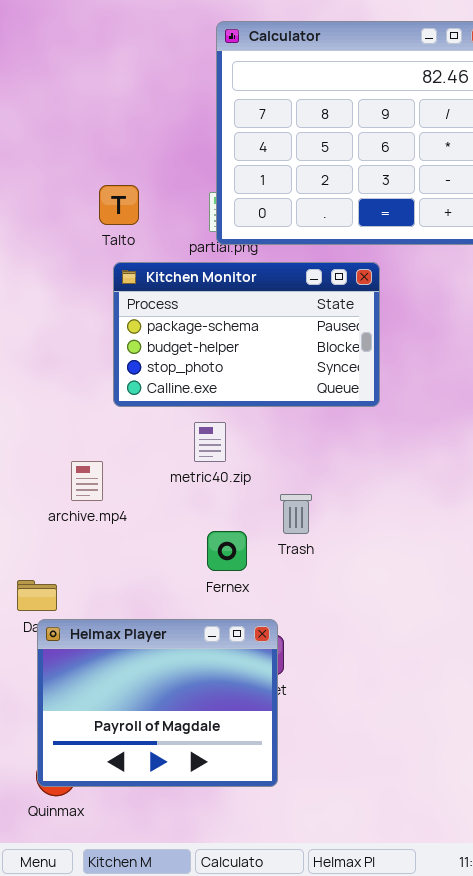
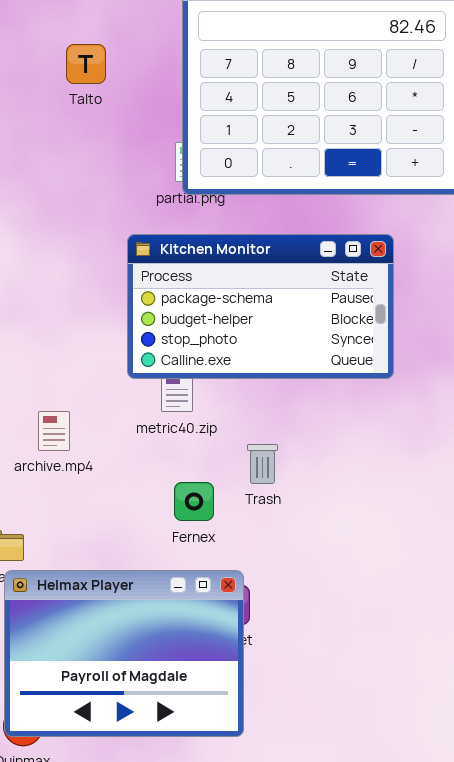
Talto: [99,185,139,225] -> [66,44,106,84], moved
Kitchen Monitor: [113,262,380,407] -> [127,234,394,379], moved

